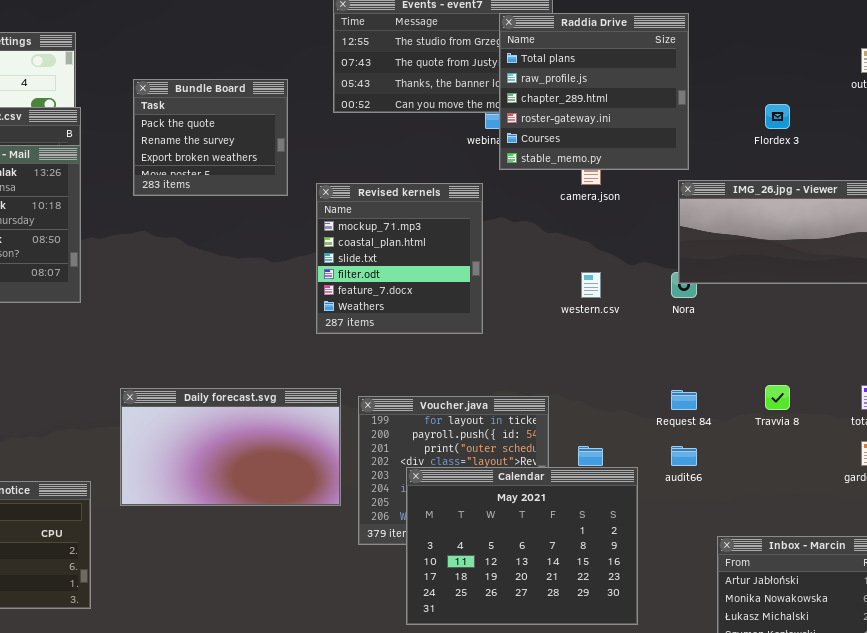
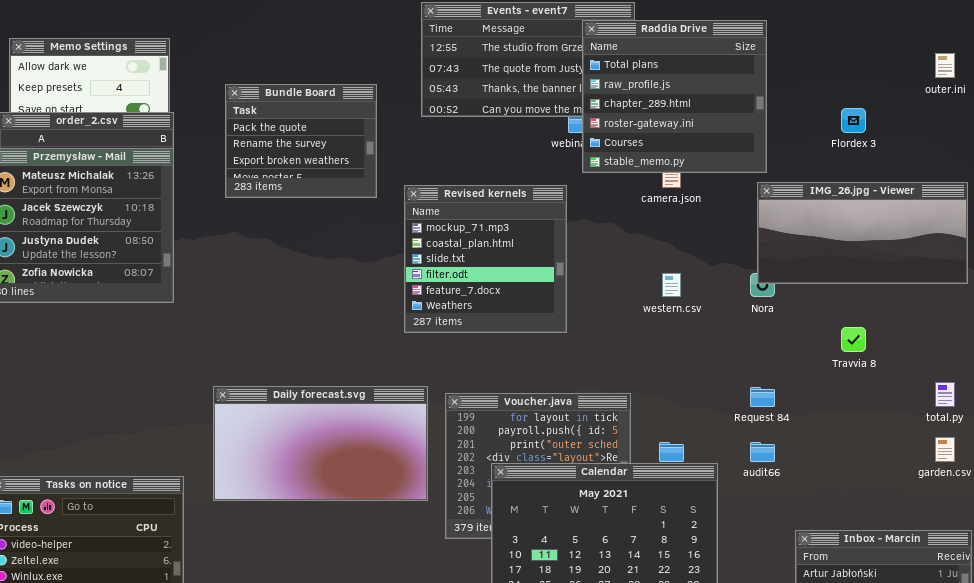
Travvia 8: [765,385,790,410] -> [841,327,866,352], moved

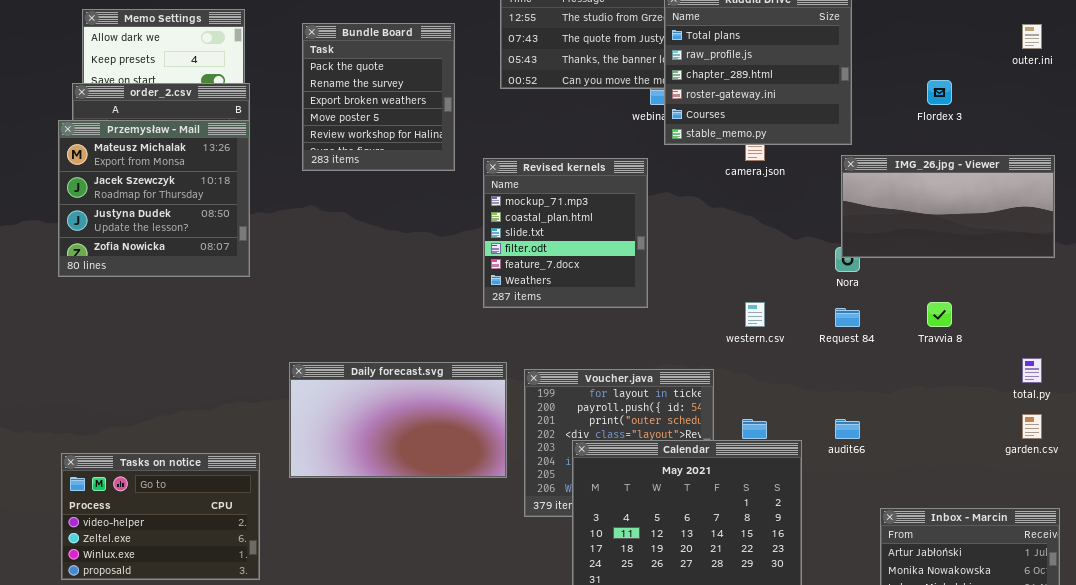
Bundle Board: [225,84,377,198] -> [302,23,455,171], resized
western.csv: [662,273,681,297] -> [745,302,765,327], moved
Request 84: [750,387,775,407] -> [835,308,860,327], moved

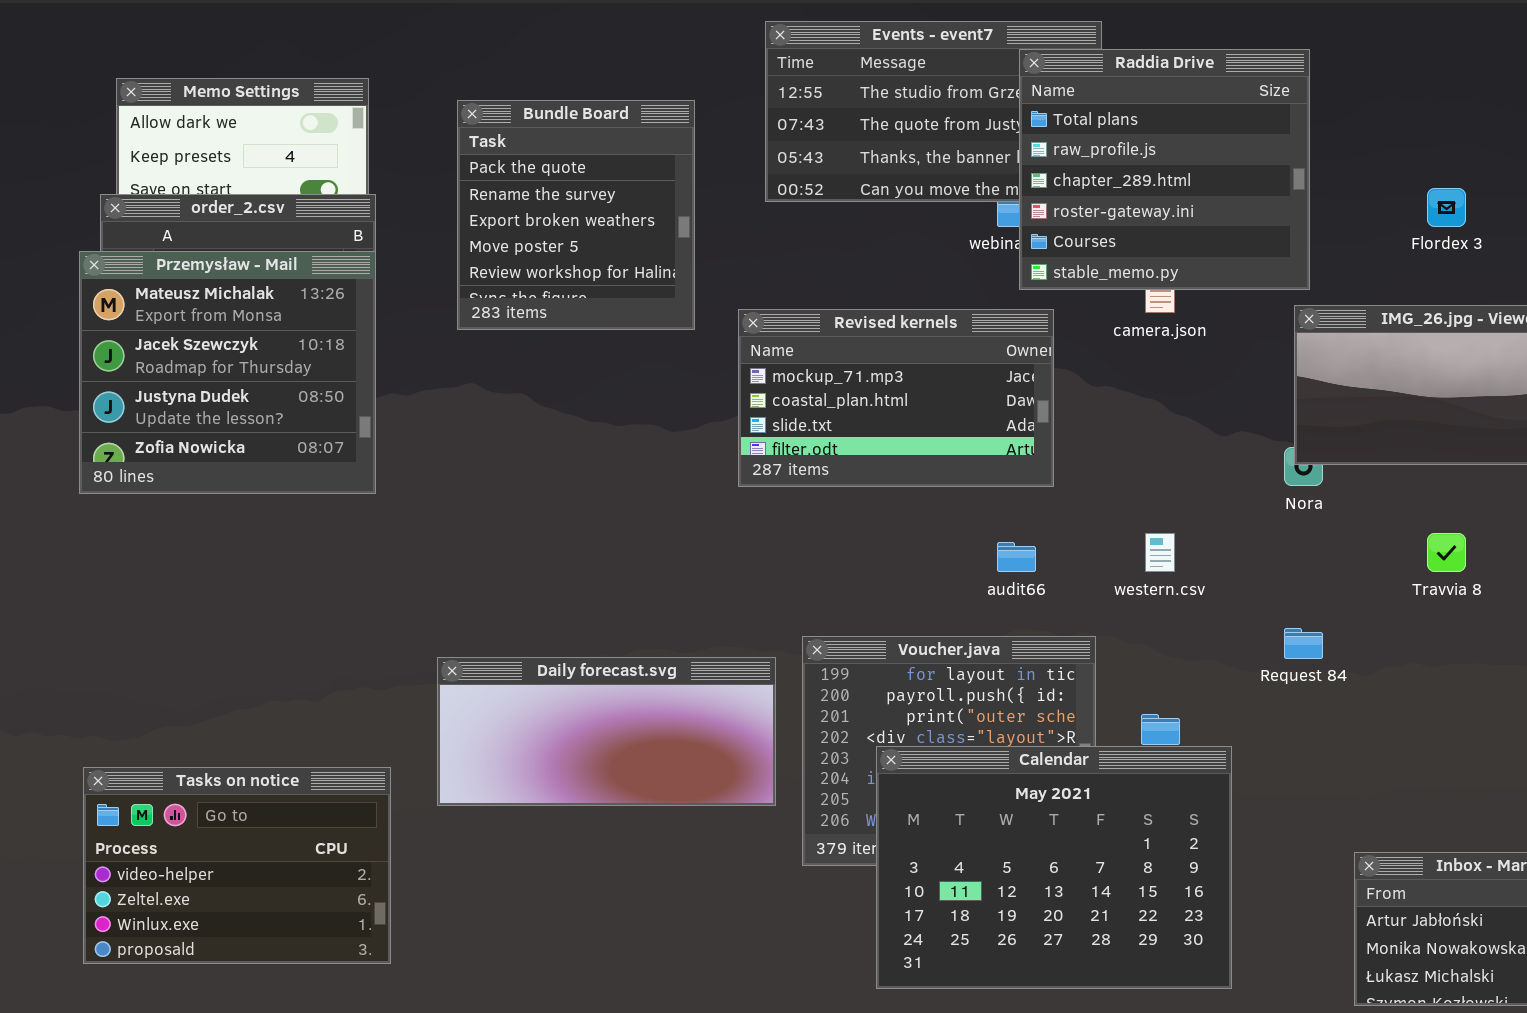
Revised kernels: [483,158,648,308] -> [738,309,1054,487], resized
Request 84: [835,308,860,327] -> [1284,628,1323,659], moved
Daily forecast.svg: [289,362,507,478] -> [437,657,776,806], resized
audit66: [835,419,860,439] -> [997,542,1036,572], moved

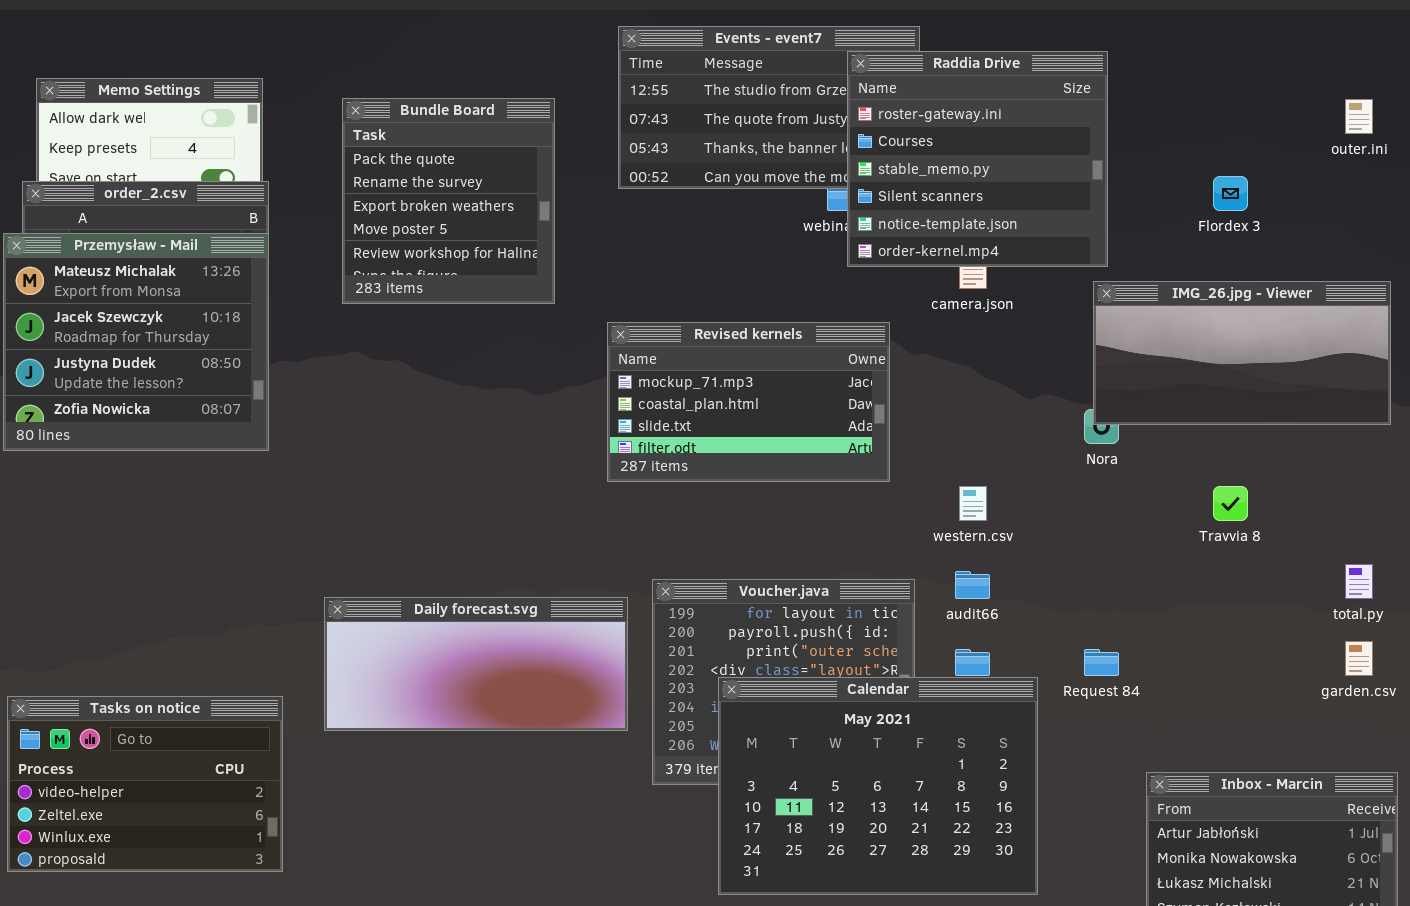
Raddia Drive: [1019,49,1310,290] -> [847,51,1108,267], scrolled down 3 rows
Revised kernels: [738,309,1054,487] -> [607,322,890,482], moved
audit66: [997,542,1036,572] -> [955,571,990,599], moved
Request 84: [1284,628,1323,659] -> [1084,649,1119,676], moved

